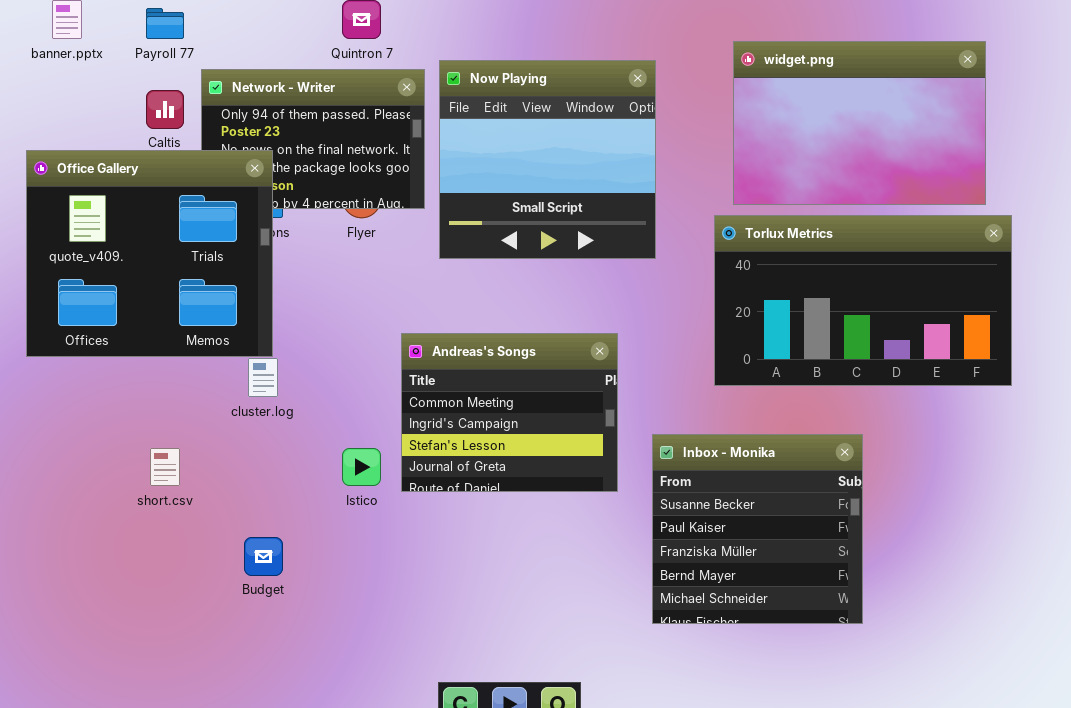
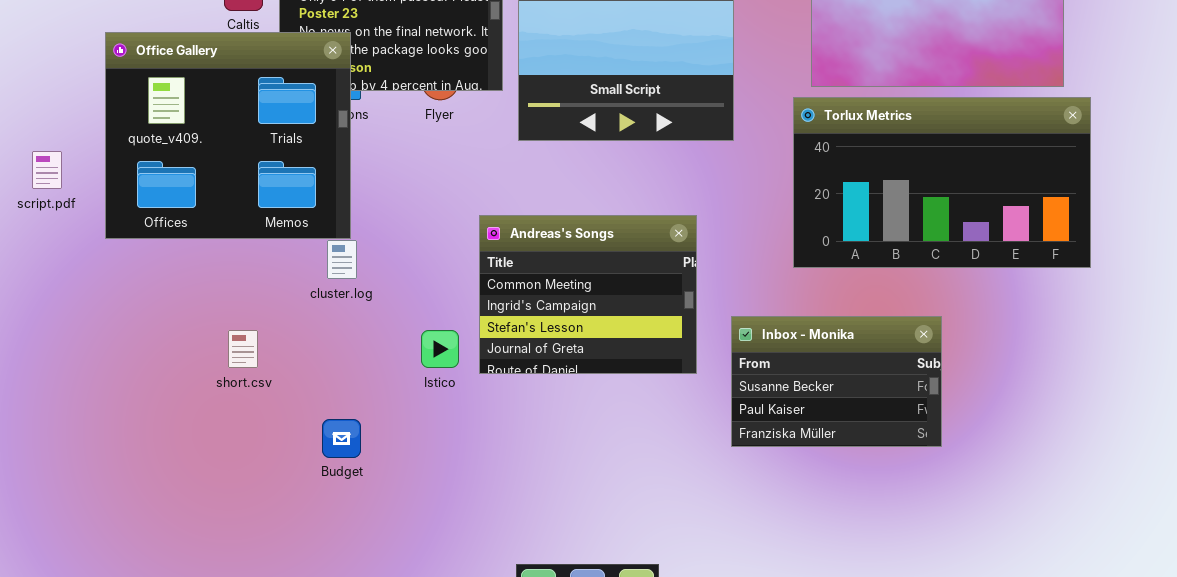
Inbox - Monika: [652,434,863,624] -> [731,316,942,447], resized

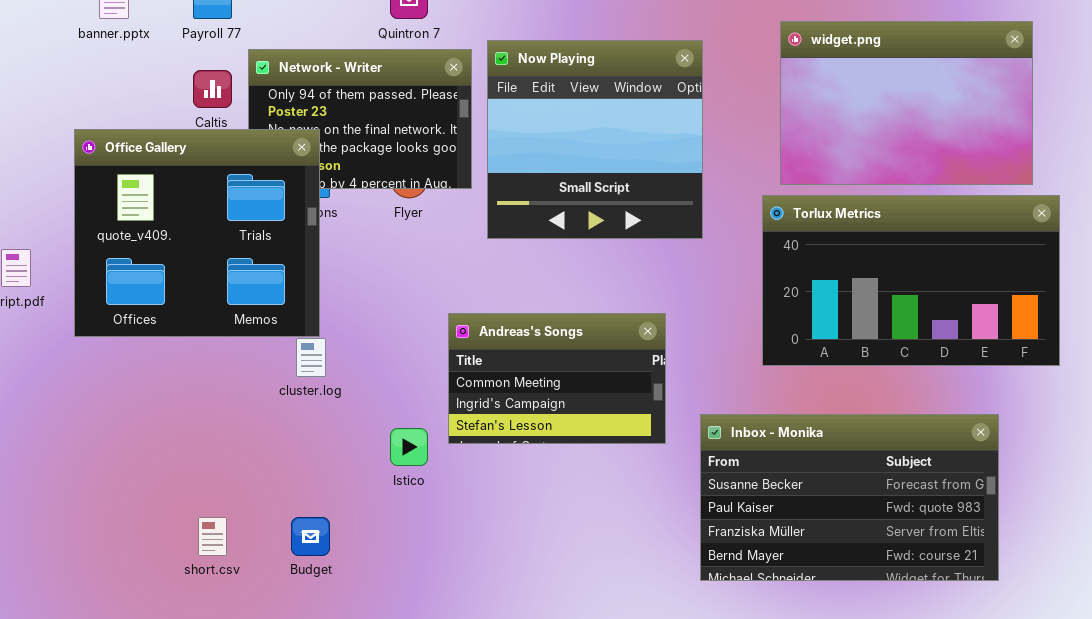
Andreas's Songs: [479,215,697,374] -> [448,313,666,444], resized
Inbox - Monika: [731,316,942,447] -> [700,414,999,581], resized
short.csv: [228,330,258,368] -> [198,517,227,556], moved

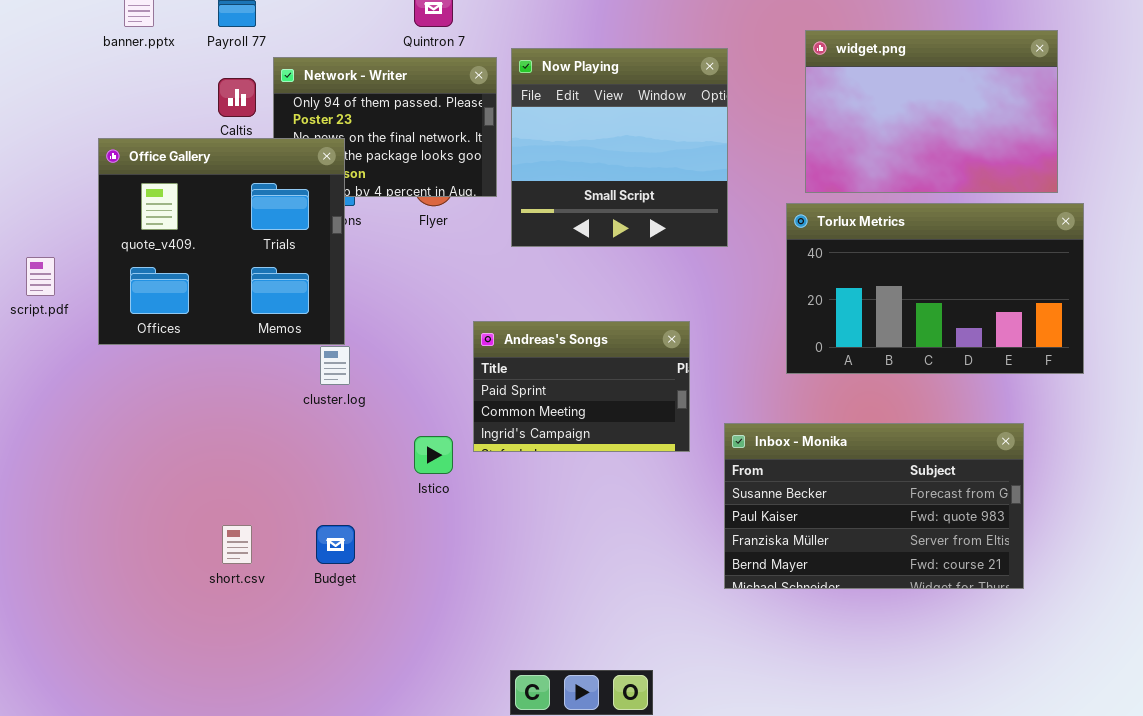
Andreas's Songs: [448,313,666,444] -> [473,321,690,452], scrolled up 1 row

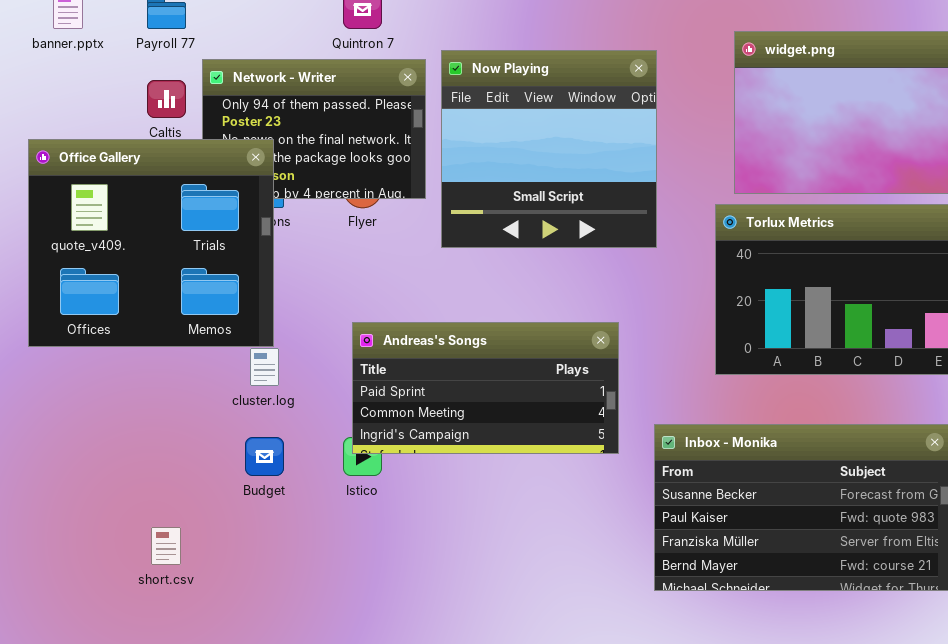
Andreas's Songs: [473,321,690,452] -> [352,322,619,454], resized
Budget: [316,525,355,564] -> [245,437,284,476], moved

